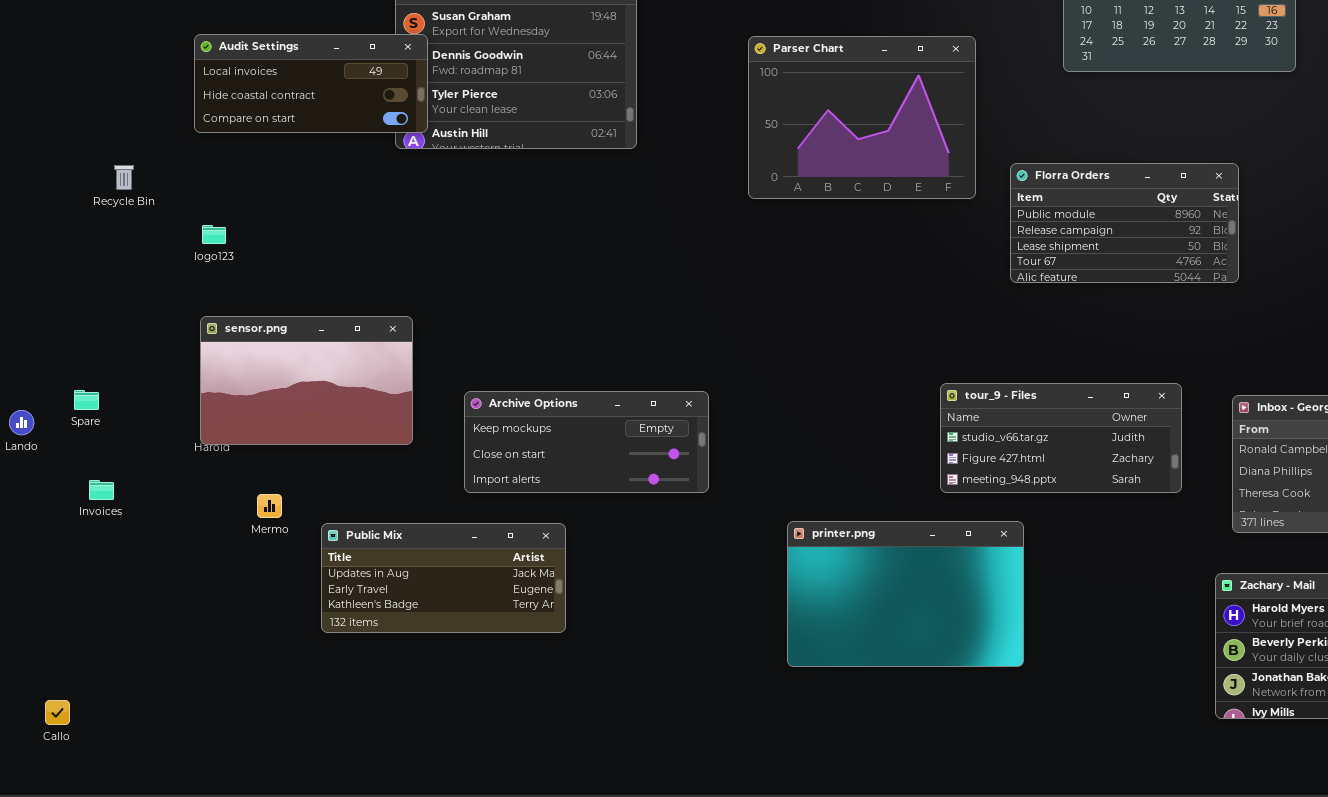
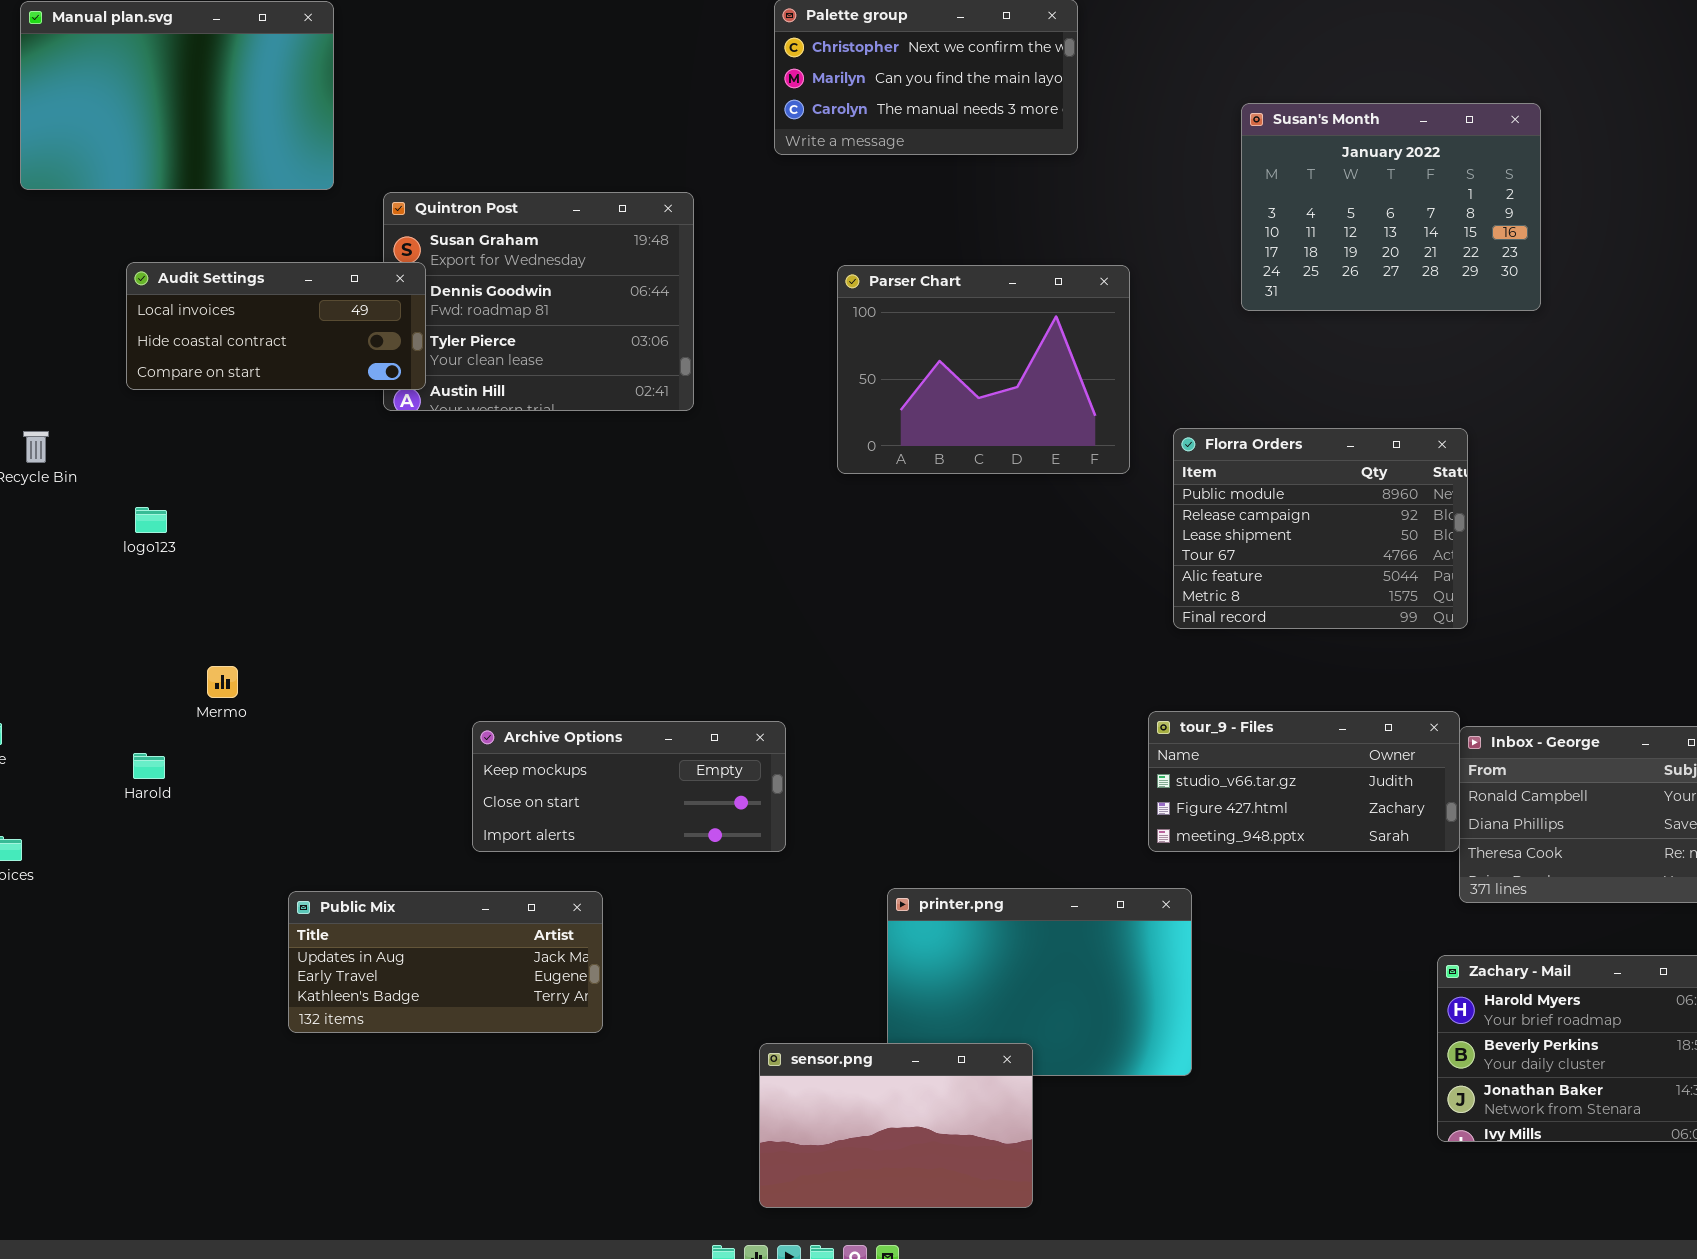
Florra Orders: [1010,163,1239,283] -> [1173,428,1468,629], resized
sensor.png: [200,316,413,445] -> [759,1043,1033,1208], moved
tour_9 - Files: [940,383,1182,493] -> [1148,711,1460,852], moved
Mermo: [257,494,282,518] -> [207,666,238,698], moved

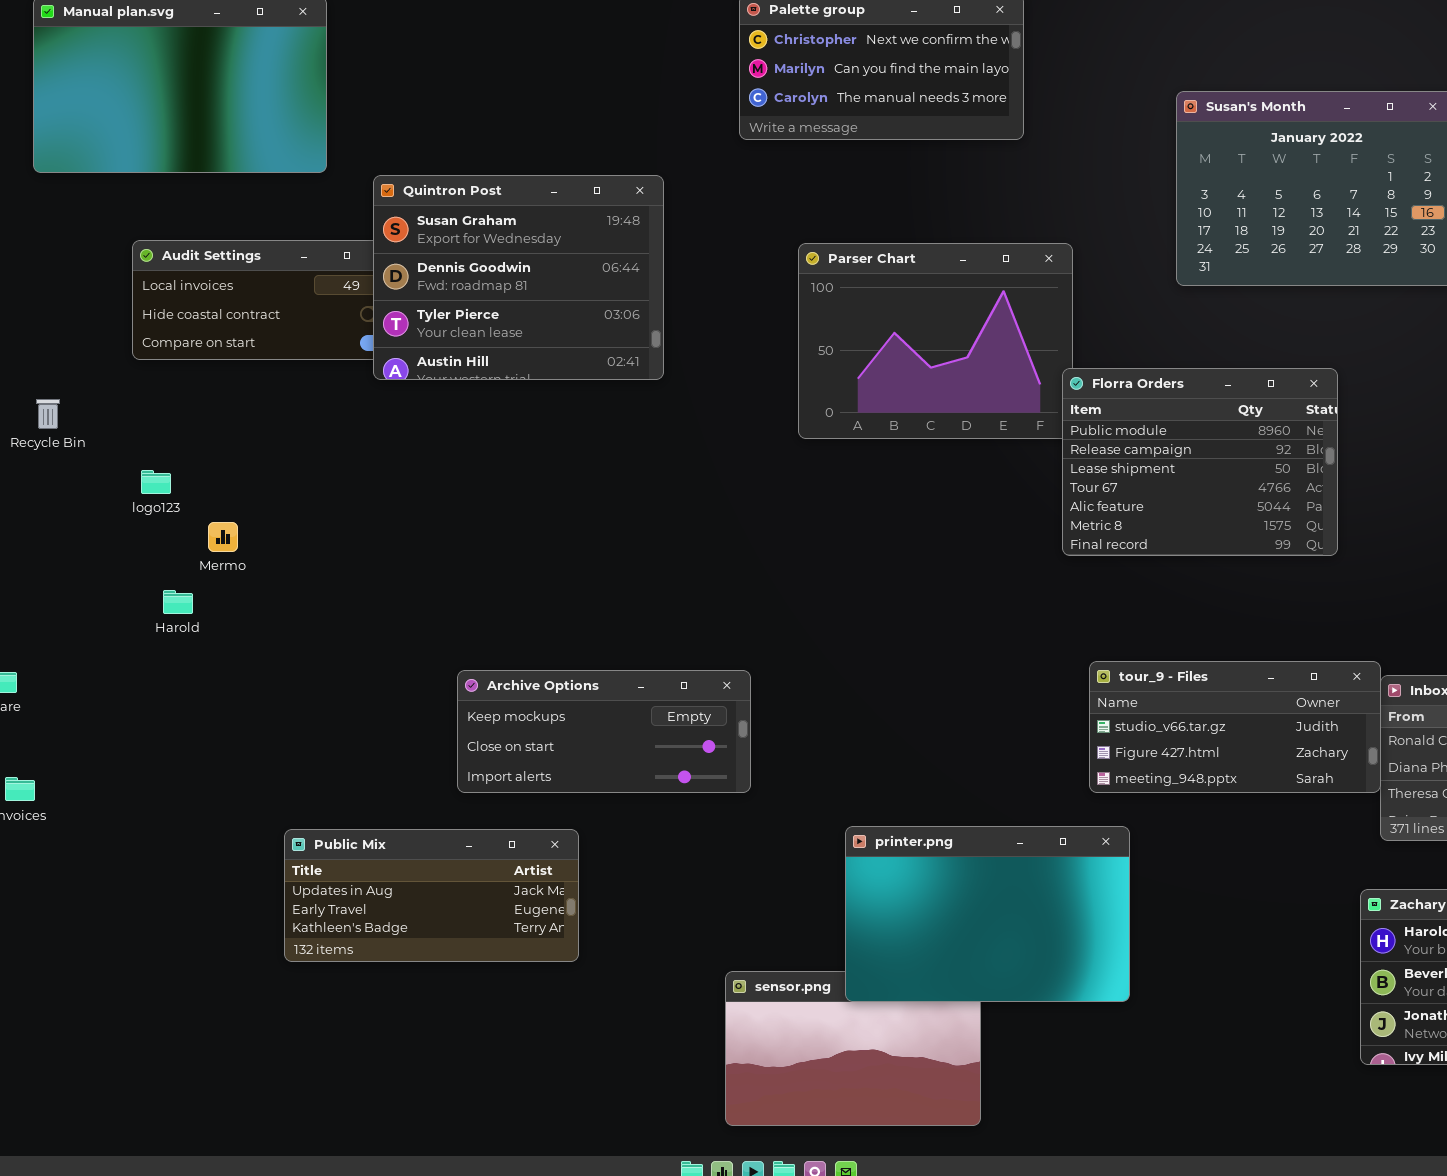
Quintron Post: [383,192,694,411] -> [373,175,664,380], raised
Florra Orders: [1173,428,1468,629] -> [1062,368,1338,556], moved
Mermo: [207,666,238,698] -> [208,522,238,552], moved
Harold: [133,753,165,779] -> [163,590,193,614], moved
printer.png: [887,888,1192,1076] -> [845,826,1130,1002], raised

